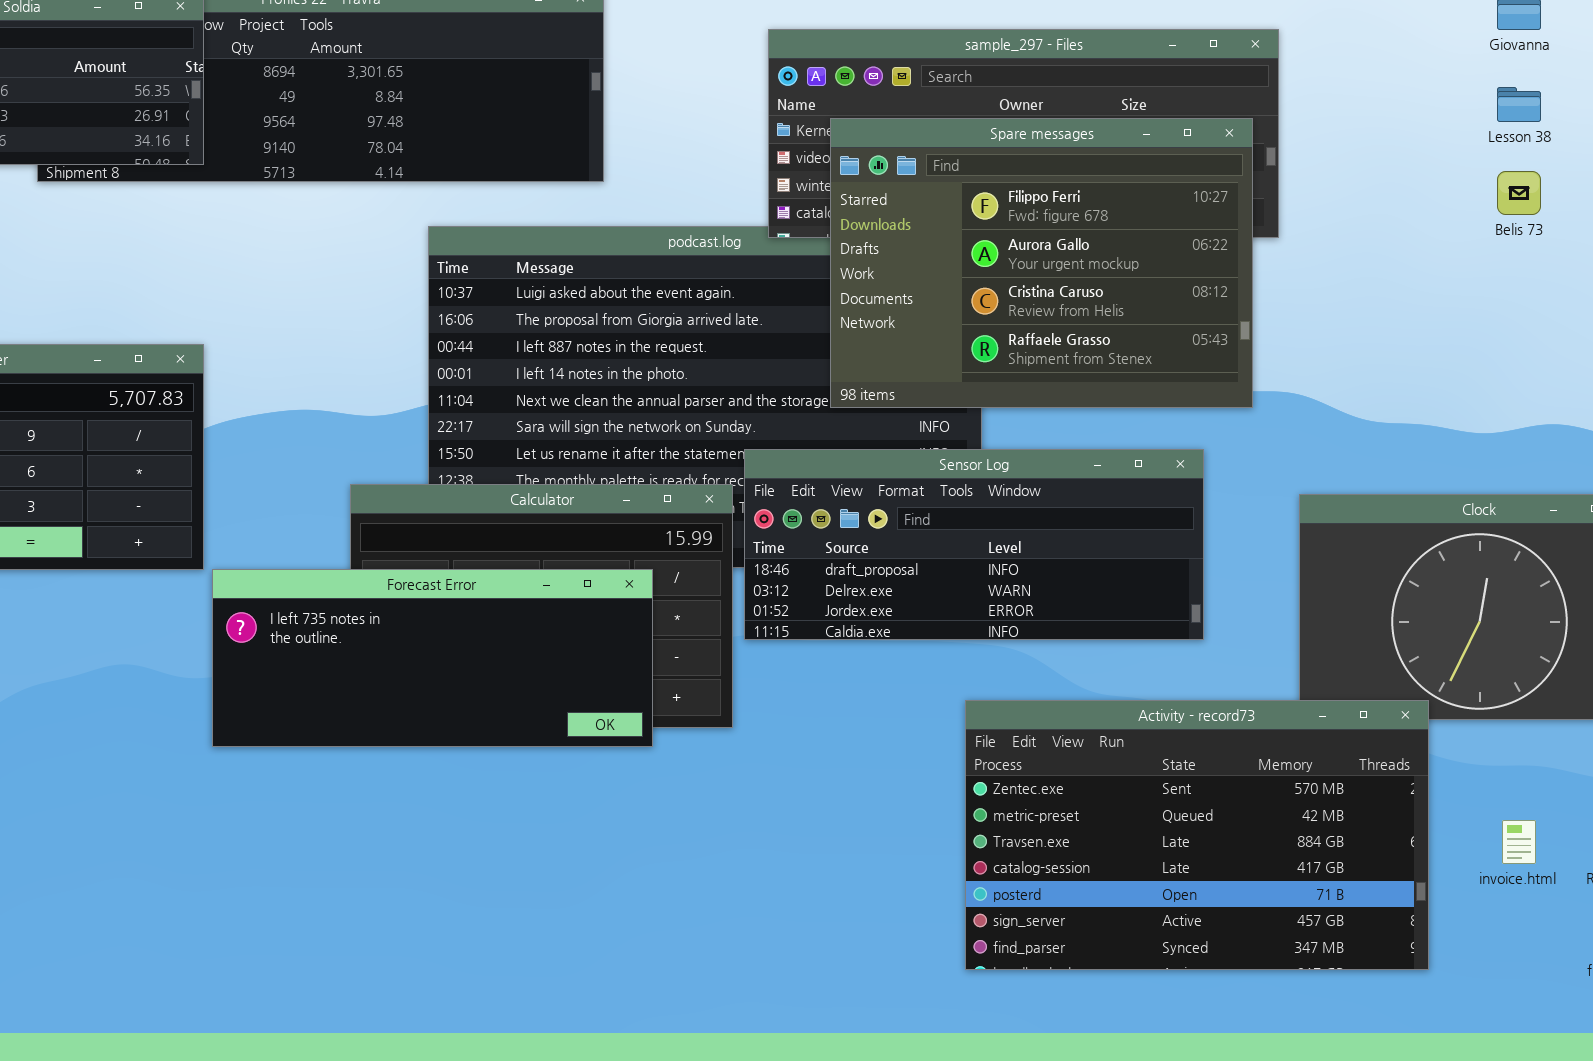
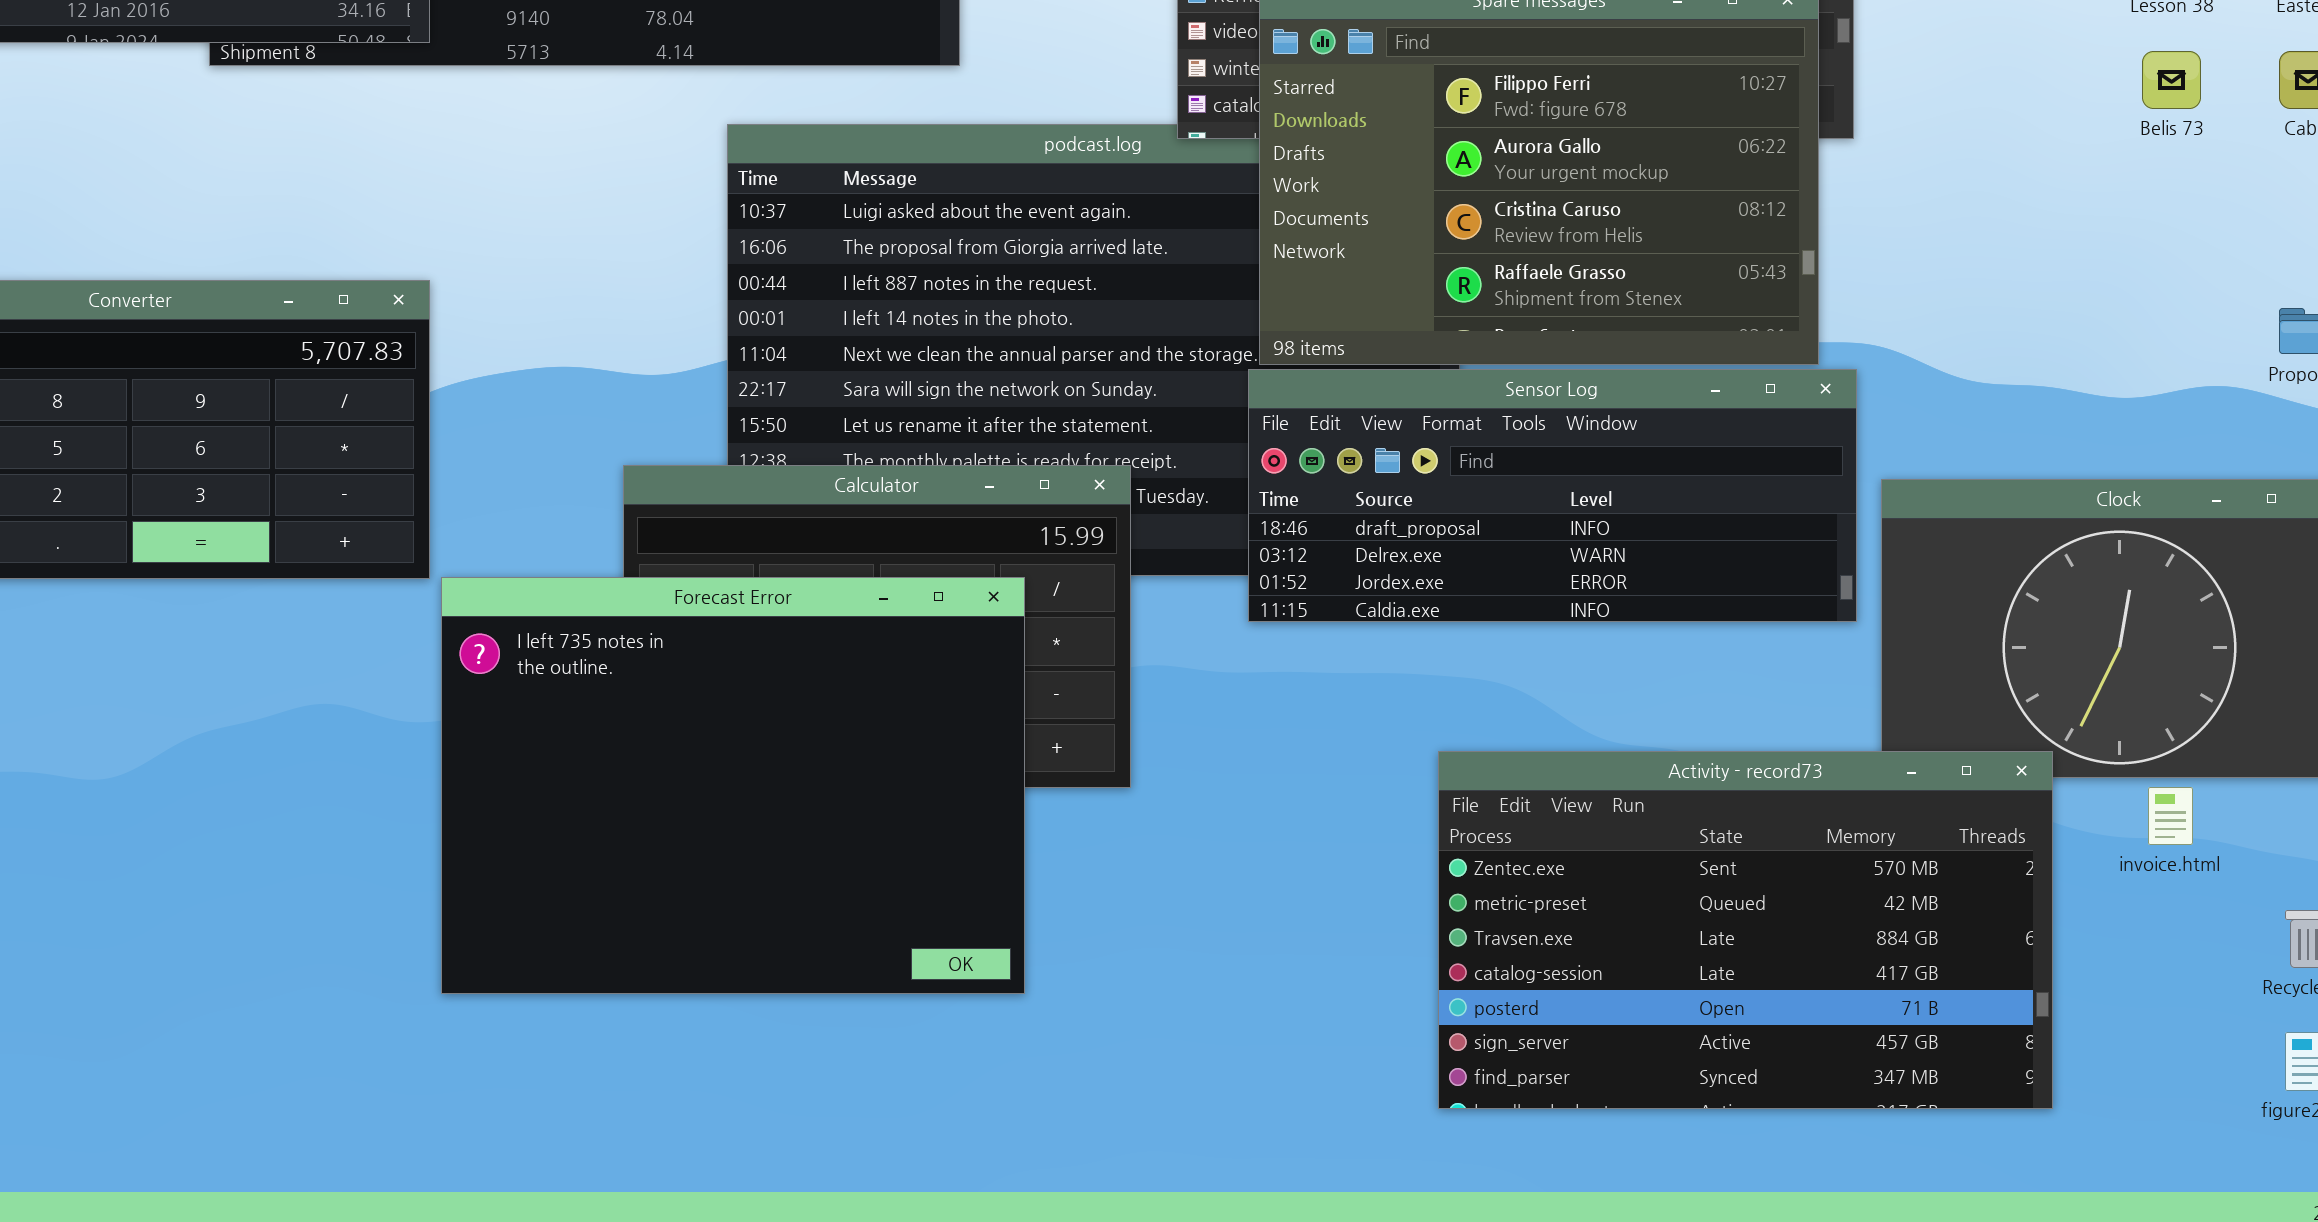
Sensor Log: [744,449,1204,640] -> [1248,369,1857,622], moved
Forecast Error: [212,569,653,747] -> [441,577,1025,994], resized
invoice.html: [1502,820,1536,864] -> [2148,787,2193,845], moved

